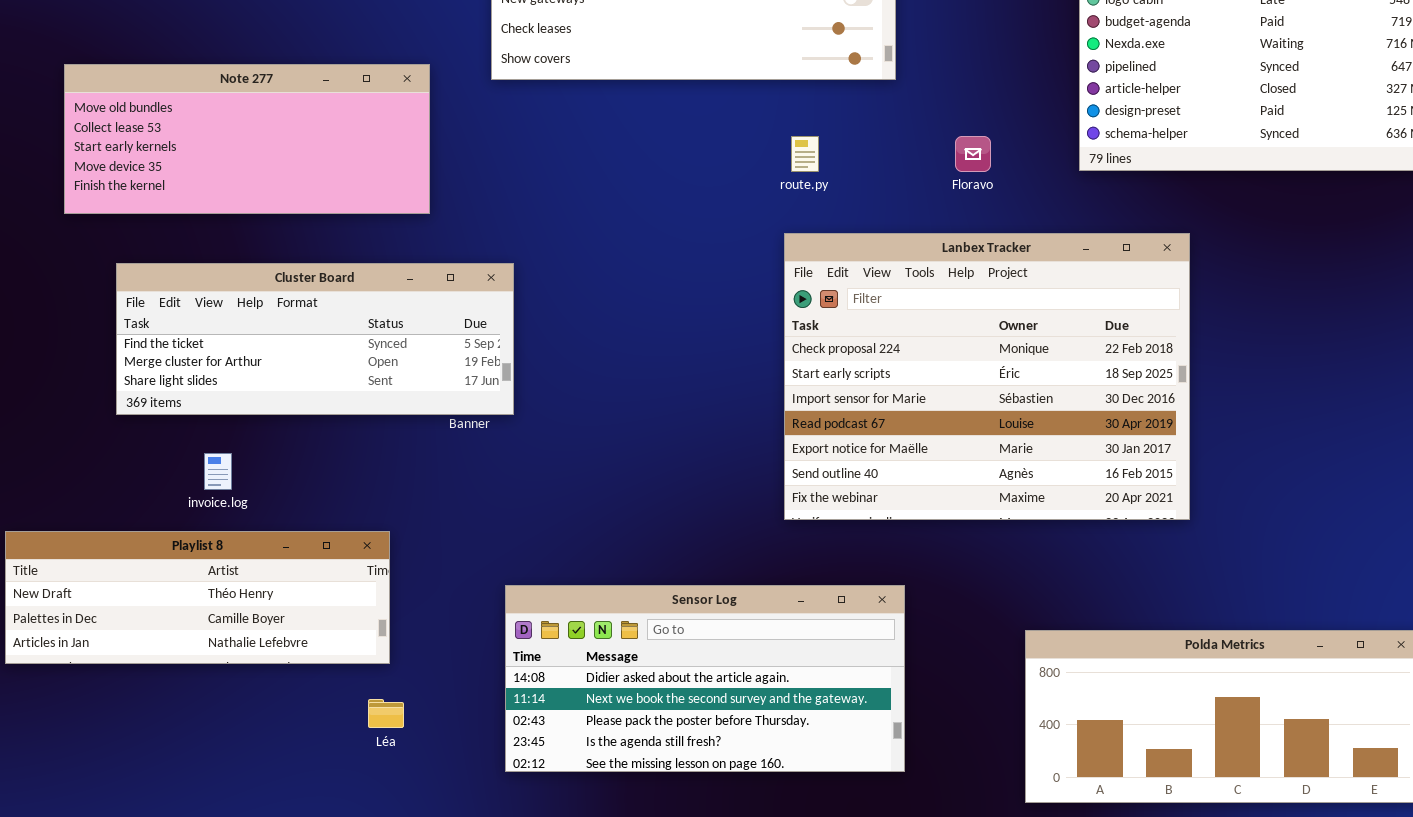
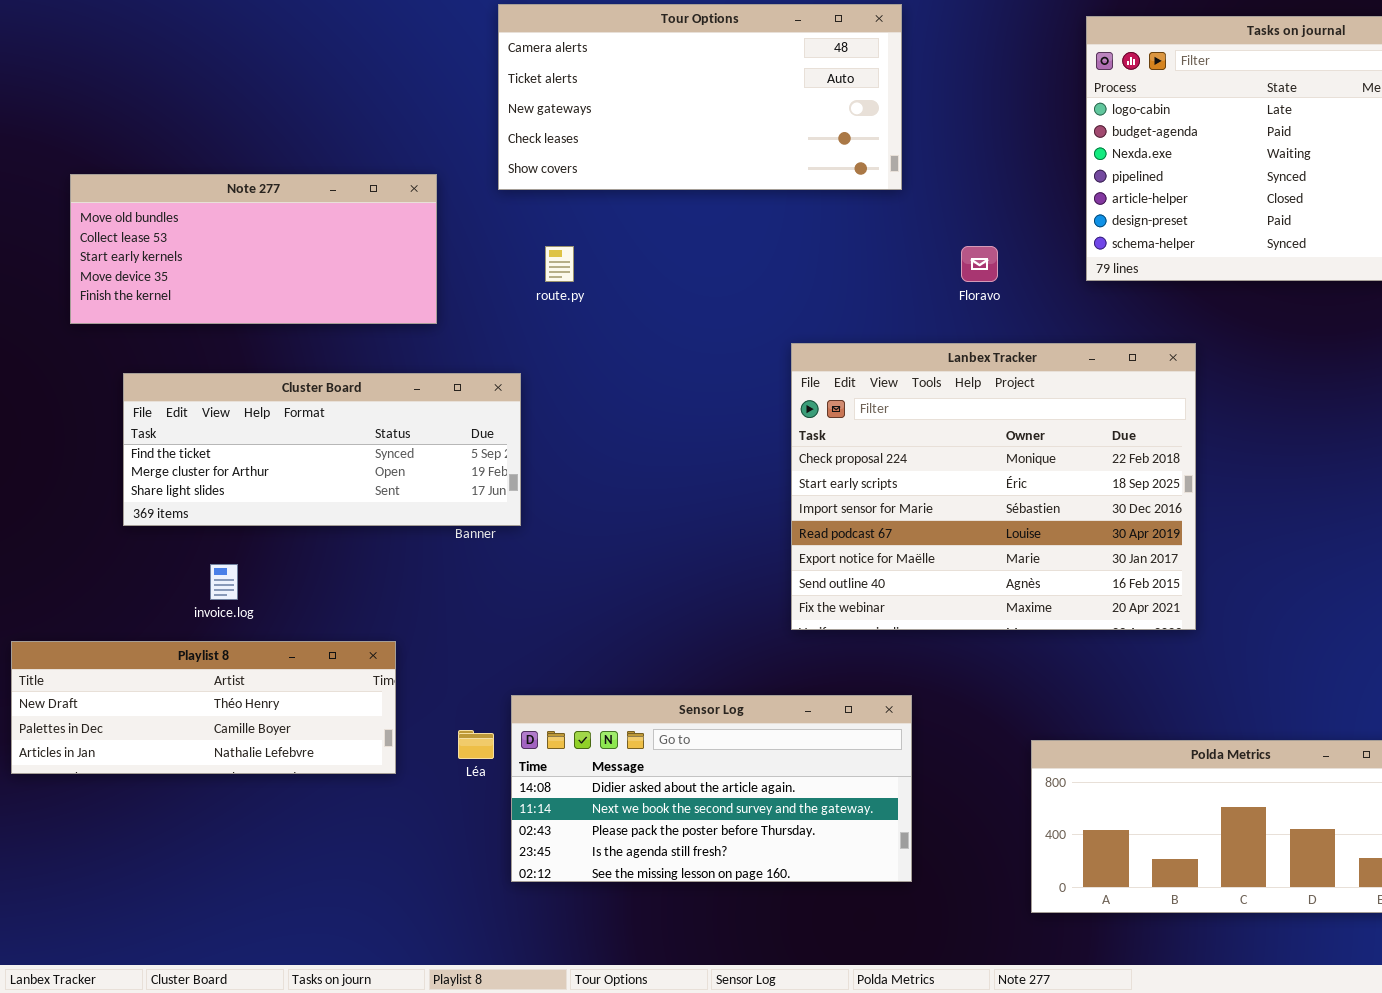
route.py: [791,136,819,172] -> [545,246,574,282], moved
Léa: [368,699,404,728] -> [458,730,494,759], moved

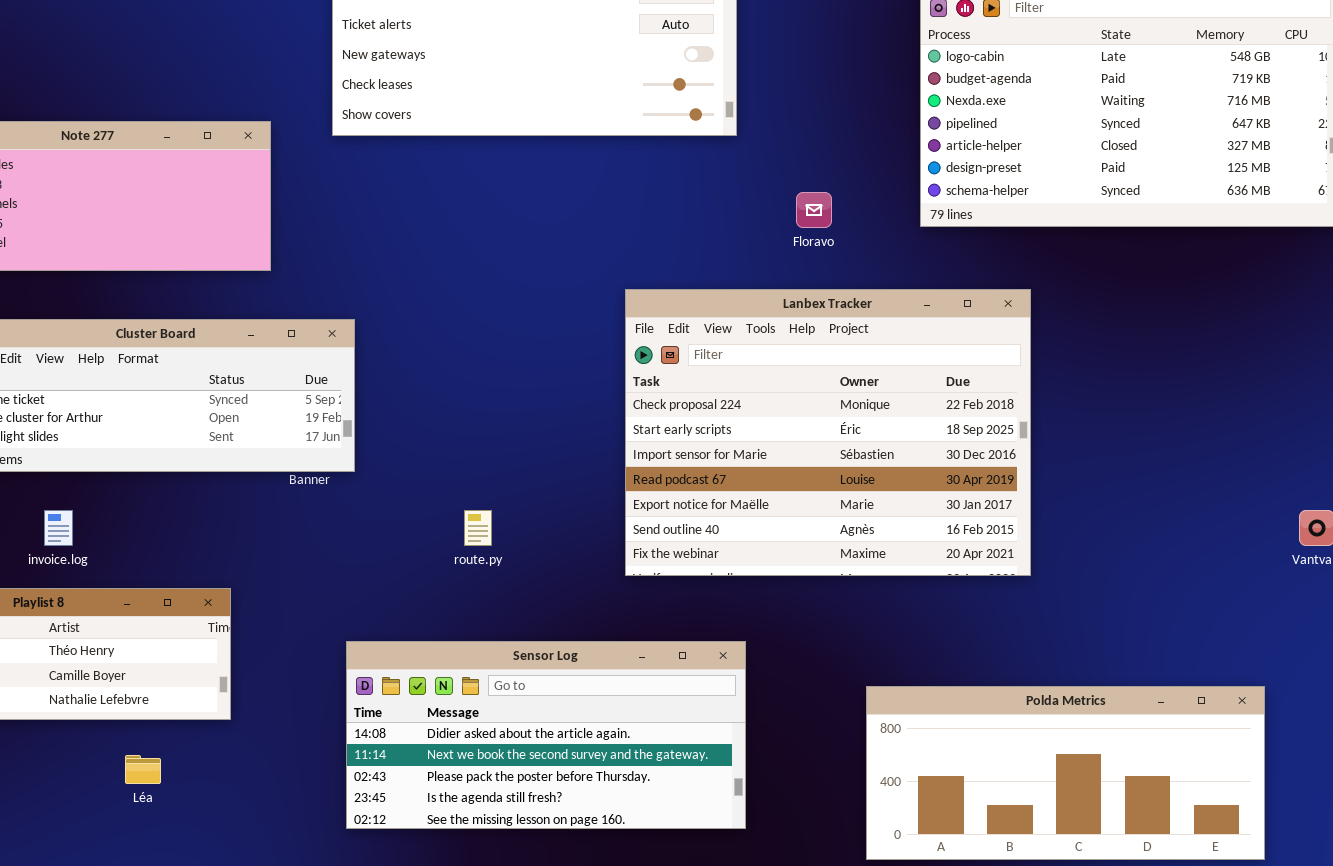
route.py: [545,246,574,282] -> [464,510,492,546], moved
Léa: [458,730,494,759] -> [125,755,161,784], moved

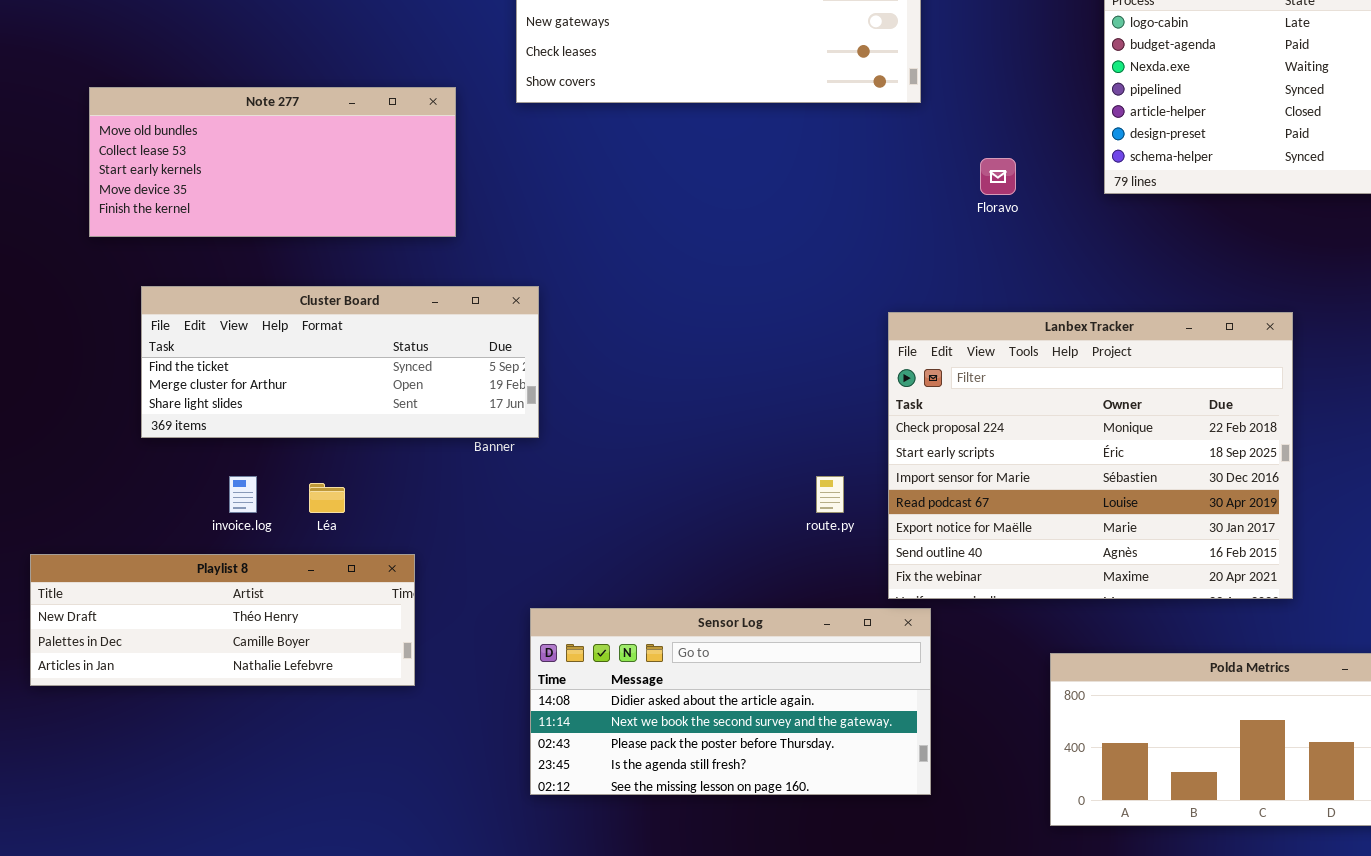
Lanbex Tracker: [625,289,1031,576] -> [888,312,1293,599], moved
route.py: [464,510,492,546] -> [816,476,844,513], moved
Léa: [125,755,161,784] -> [309,483,345,513], moved

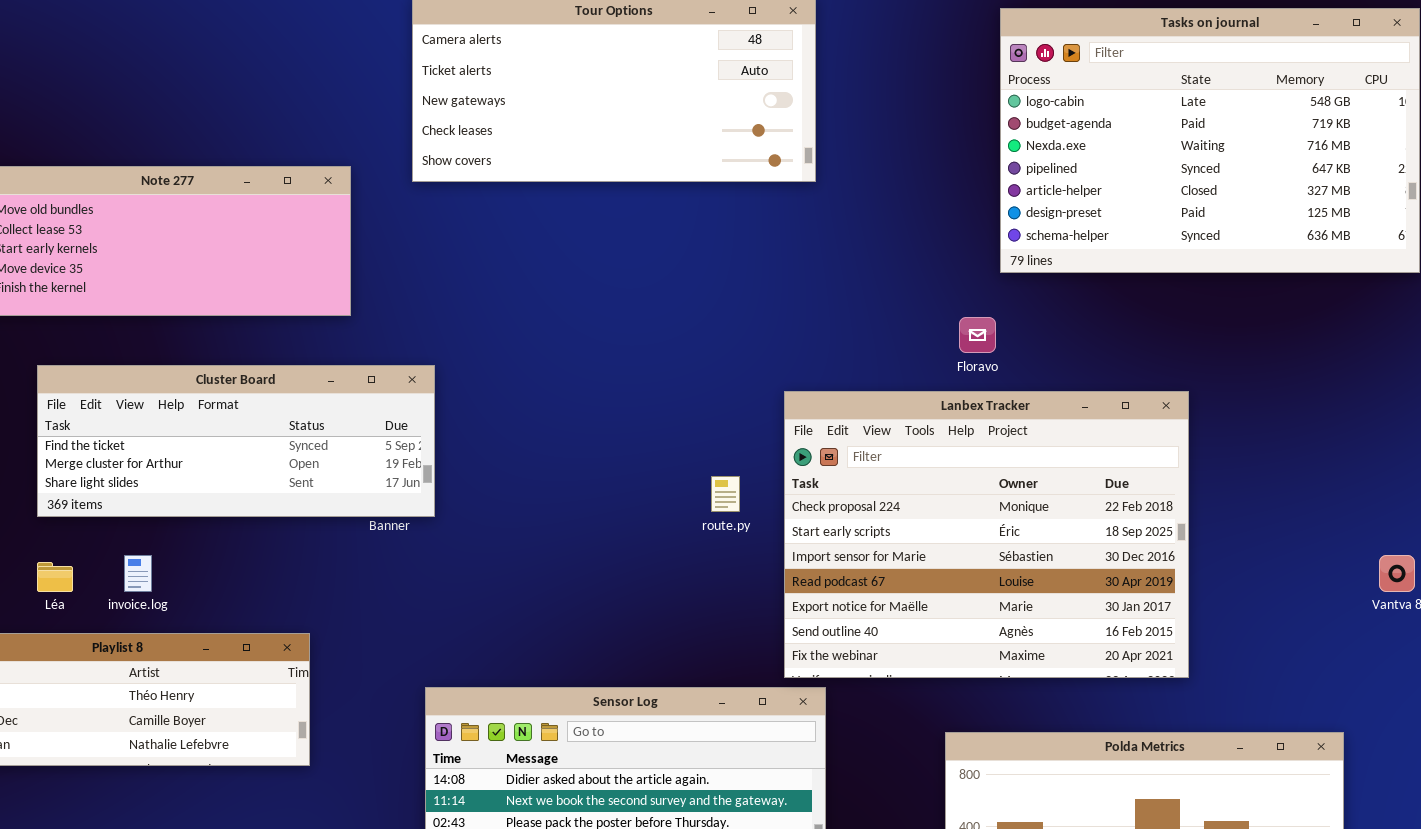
Floravo: [980,158,1016,195] -> [959,317,996,353], moved
route.py: [816,476,844,513] -> [711,476,740,512], moved
Léa: [309,483,345,513] -> [37,562,73,592], moved

